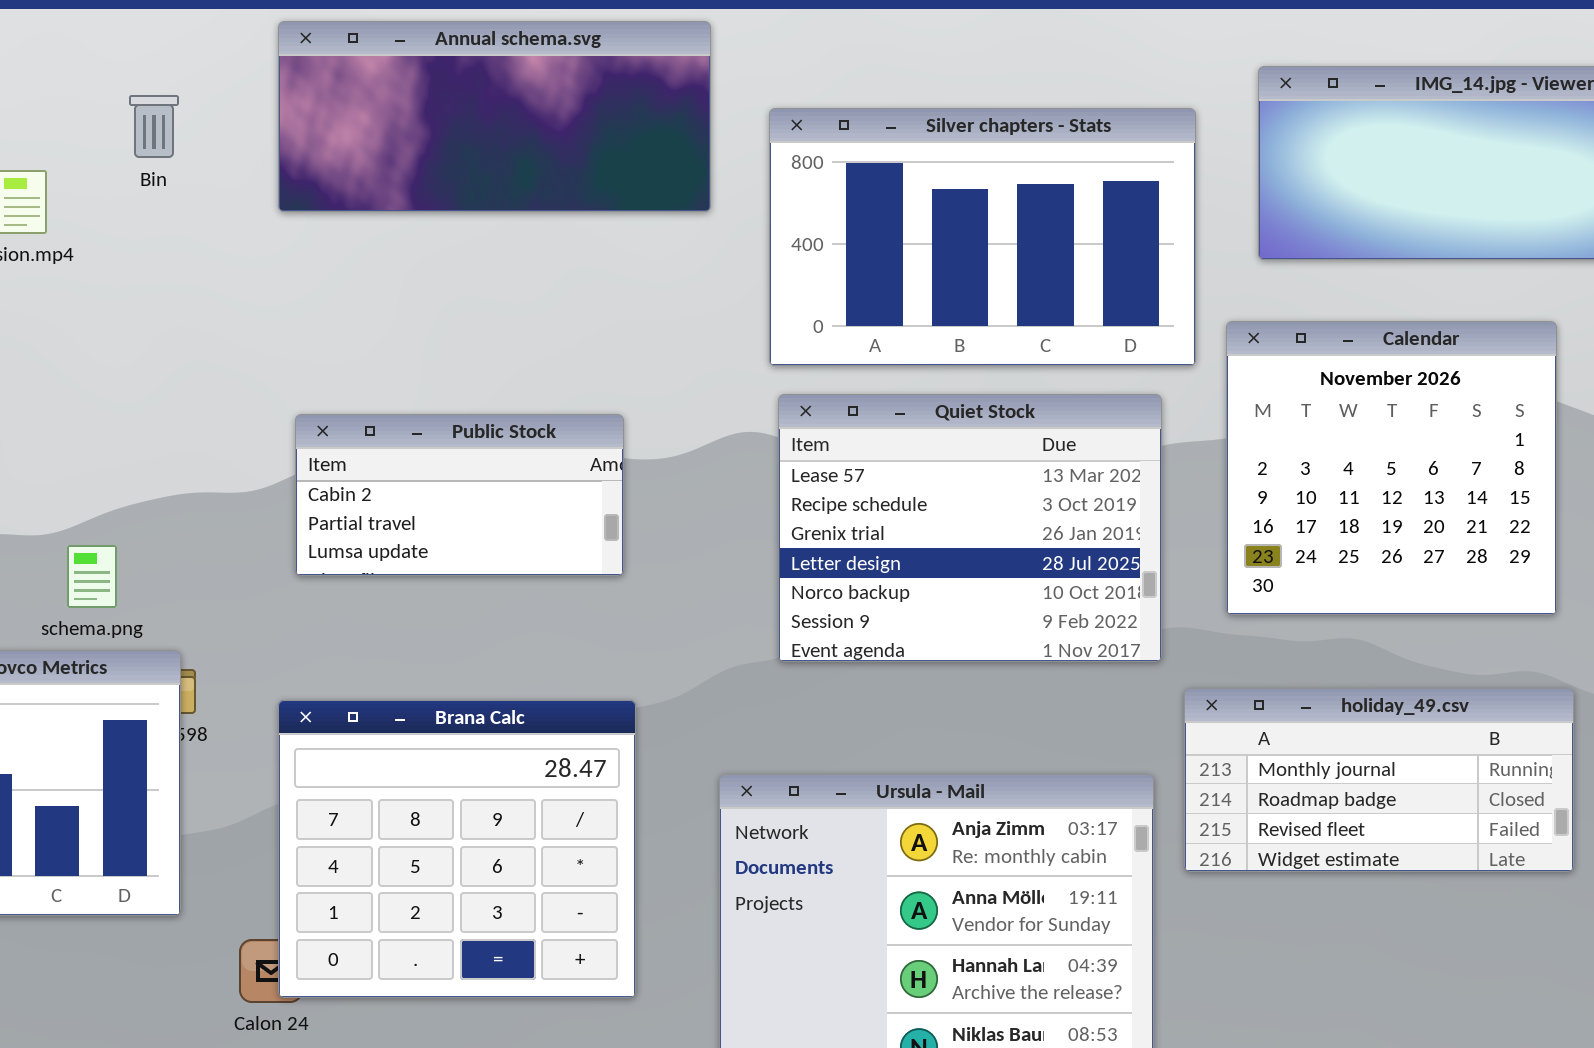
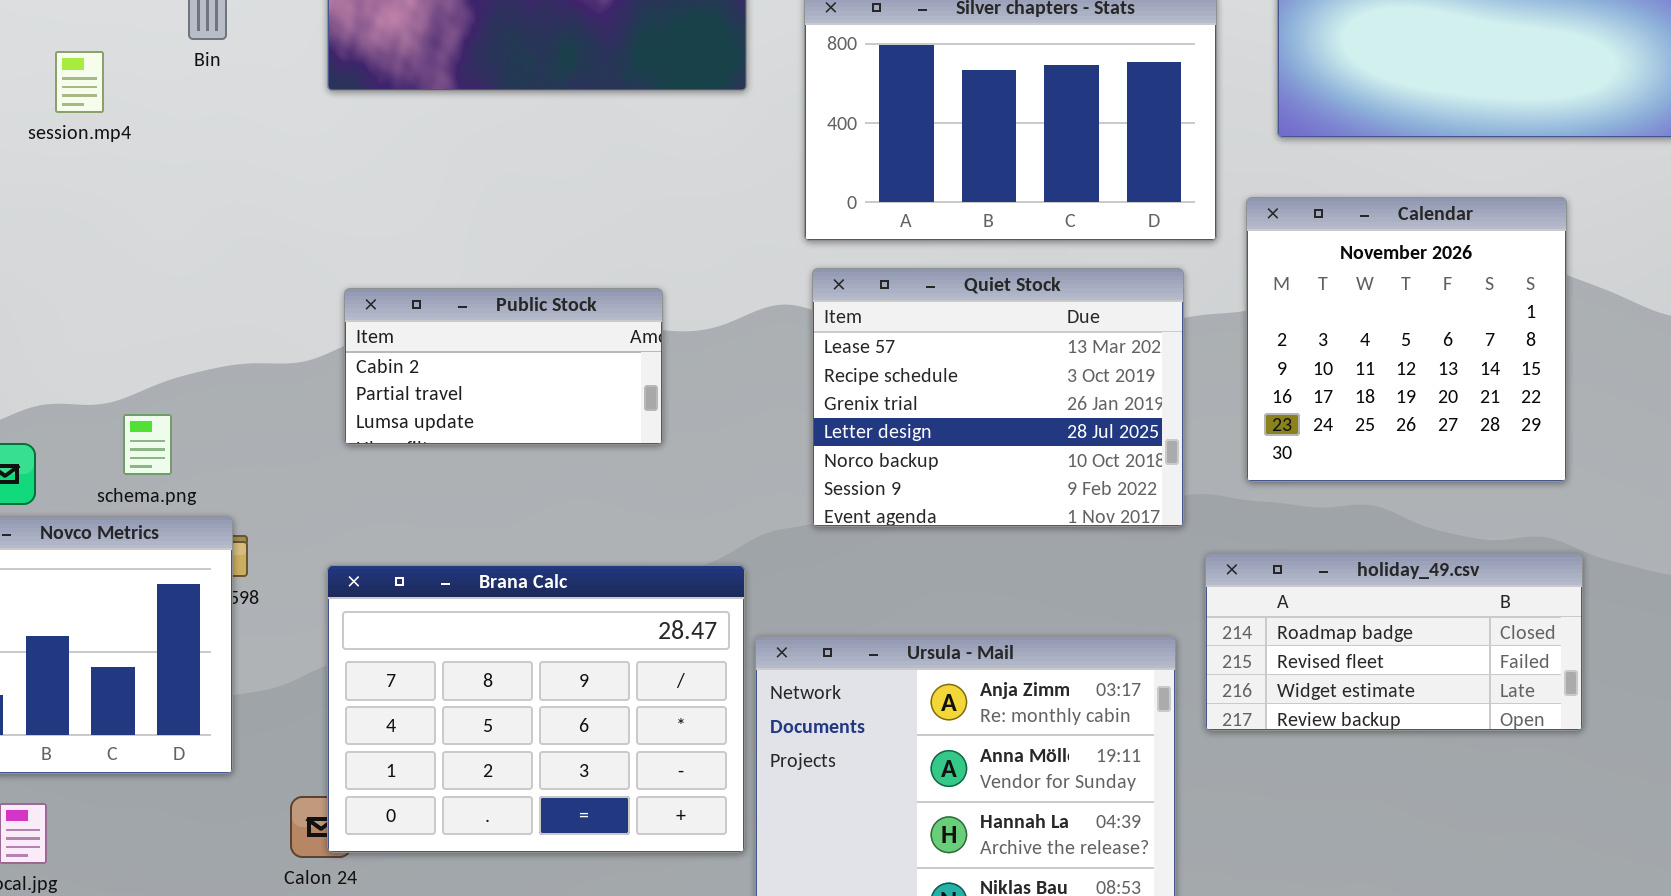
holiday_49.csv: [1184,688,1574,872] -> [1205,553,1583,731], scrolled down 1 row
Brana Calc: [278,700,636,998] -> [327,565,745,853], resized

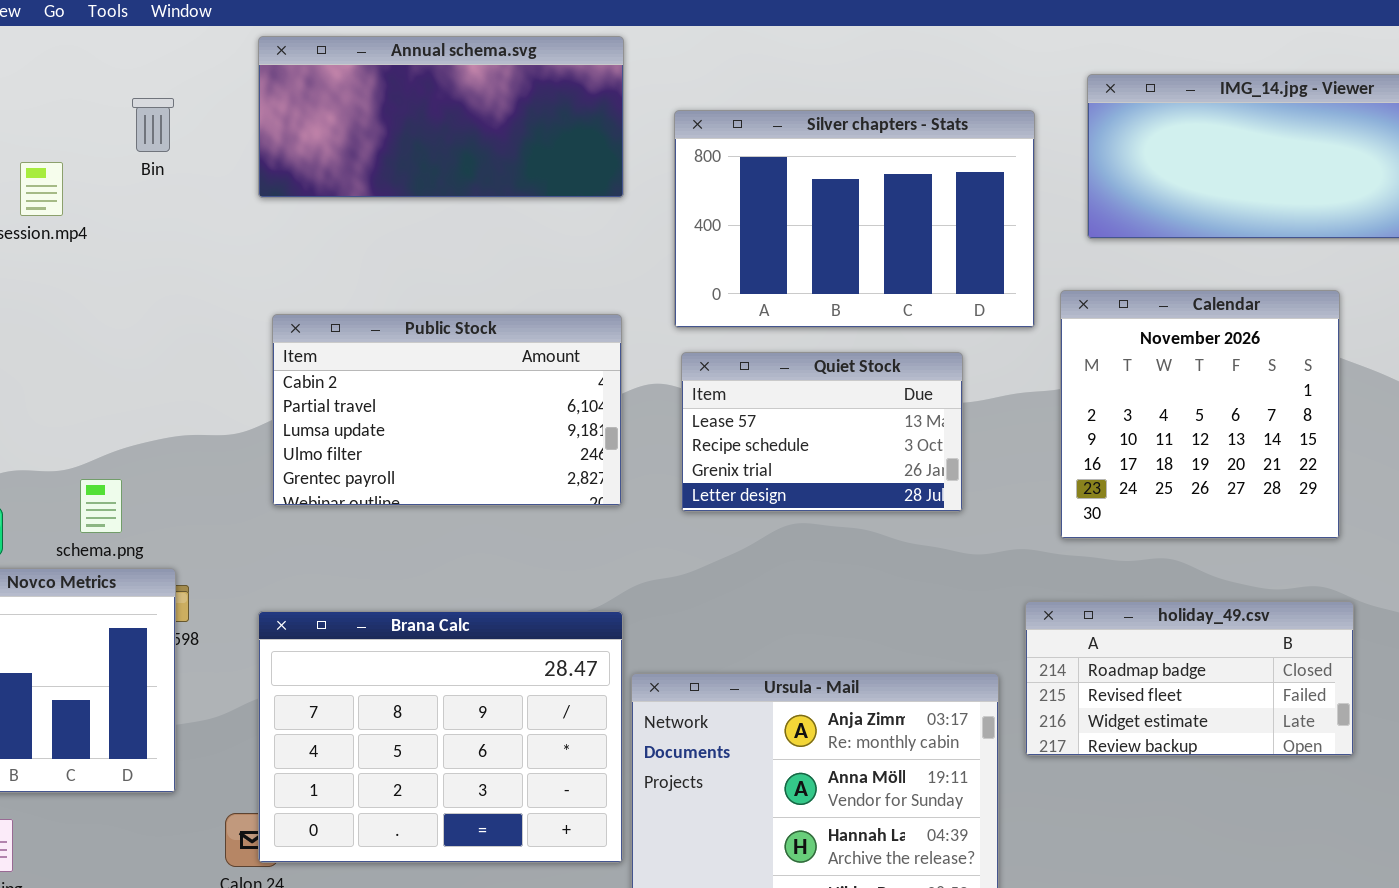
Quiet Stock: [812,268,1184,527] -> [681,352,963,512], resized
Public Stock: [344,288,663,445] -> [272,314,622,506], resized

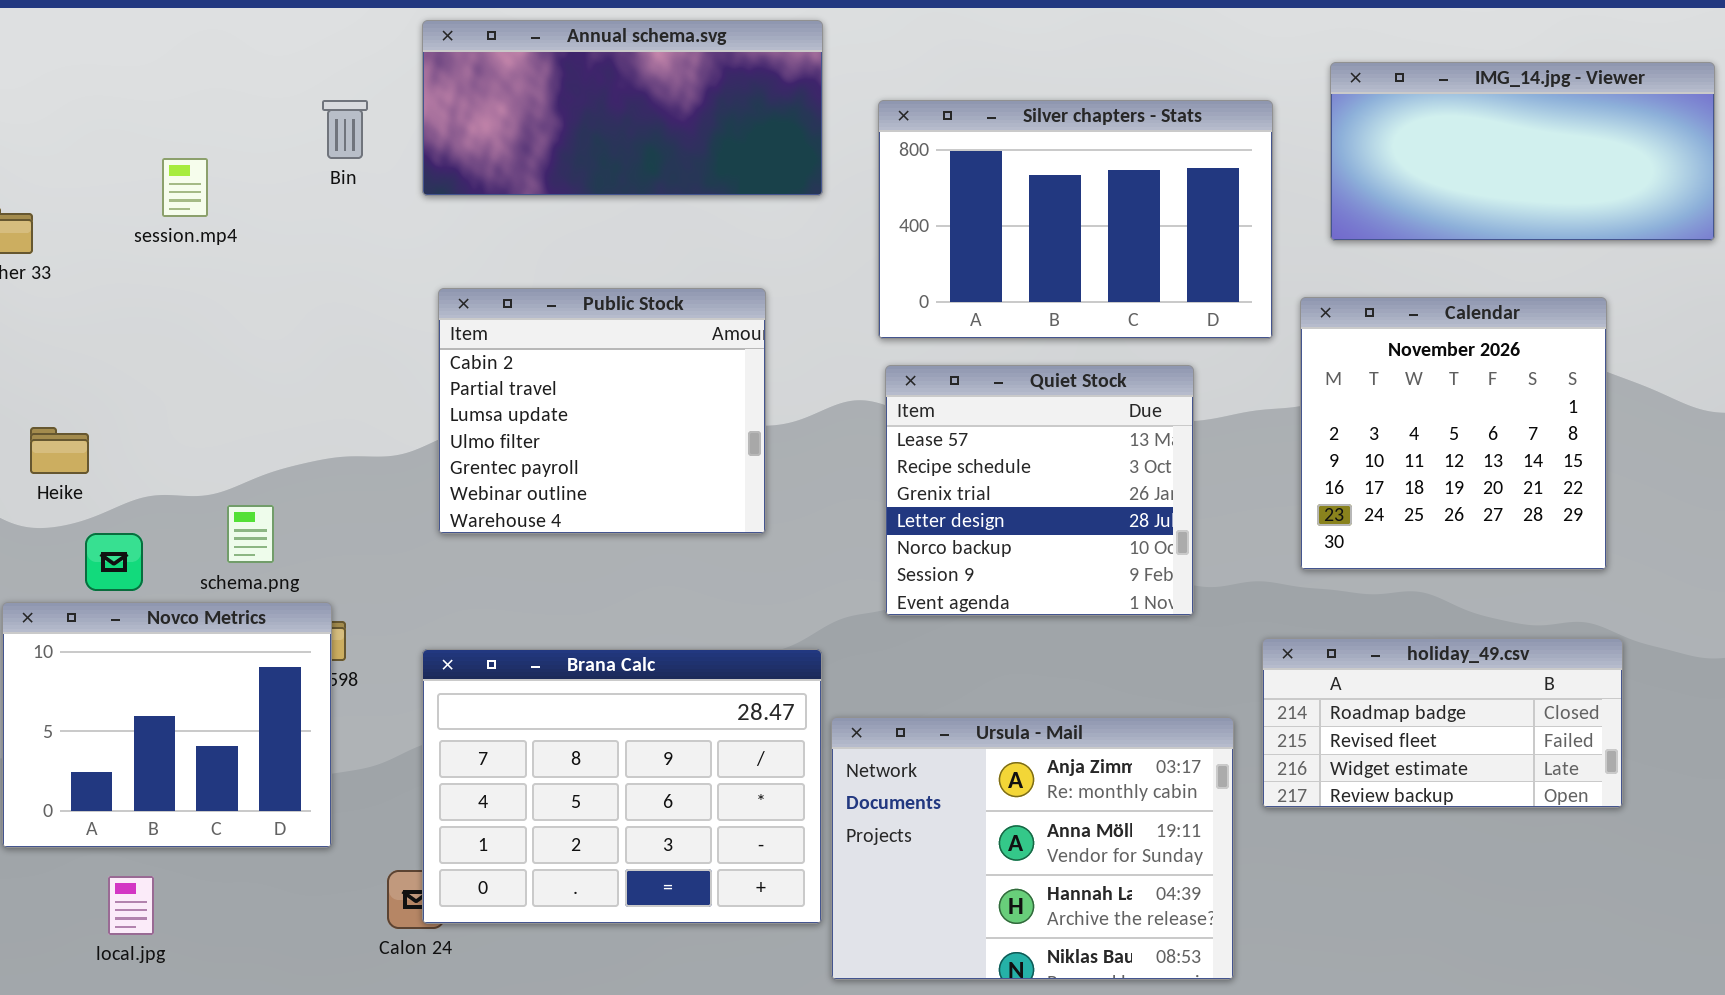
Bin: [132,98,174,152] -> [322,100,368,159], moved
Public Stock: [272,314,622,506] -> [438,288,766,534], resized
Quiet Stock: [681,352,963,512] -> [885,365,1194,616], resized

